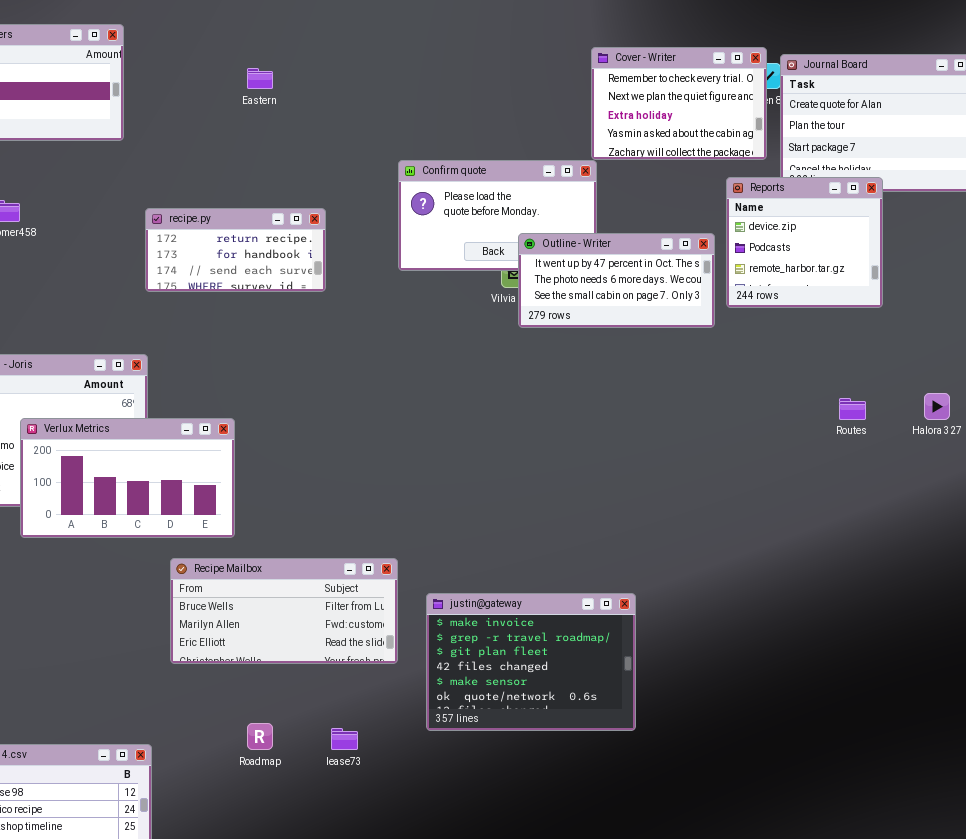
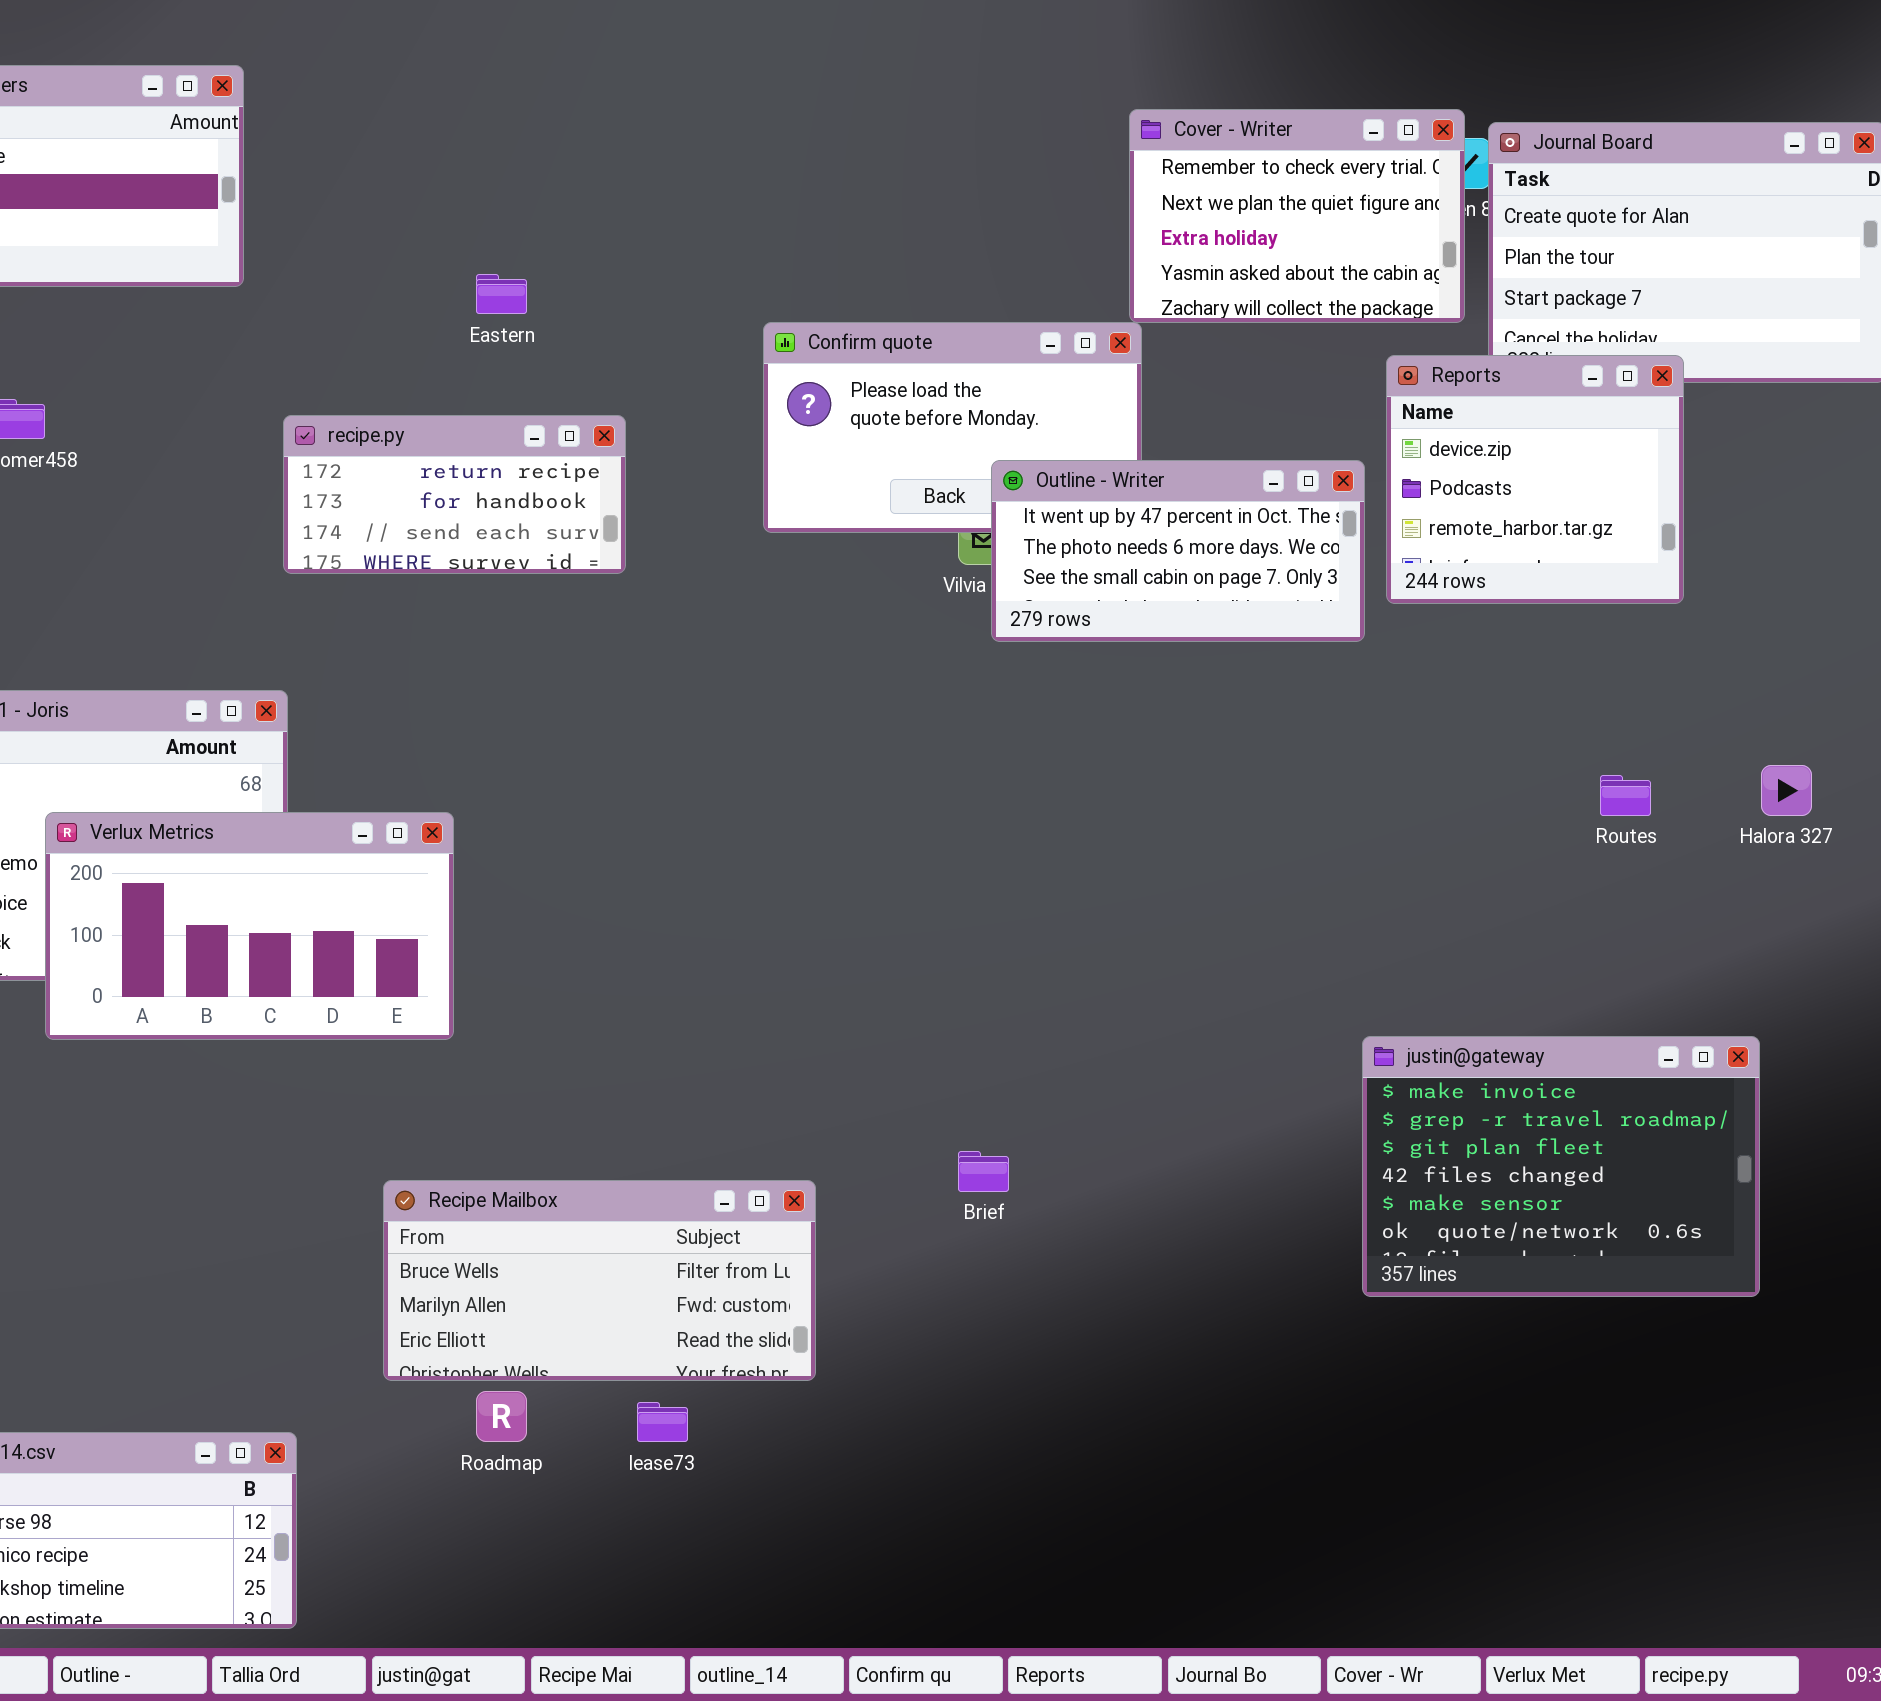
Eastern: [247,68,273,89] -> [476,274,527,314], moved
Recipe Mailbox: [170,558,398,664] -> [383,1180,816,1381], moved
justin@gateway: [426,593,636,731] -> [1362,1036,1760,1297], moved

